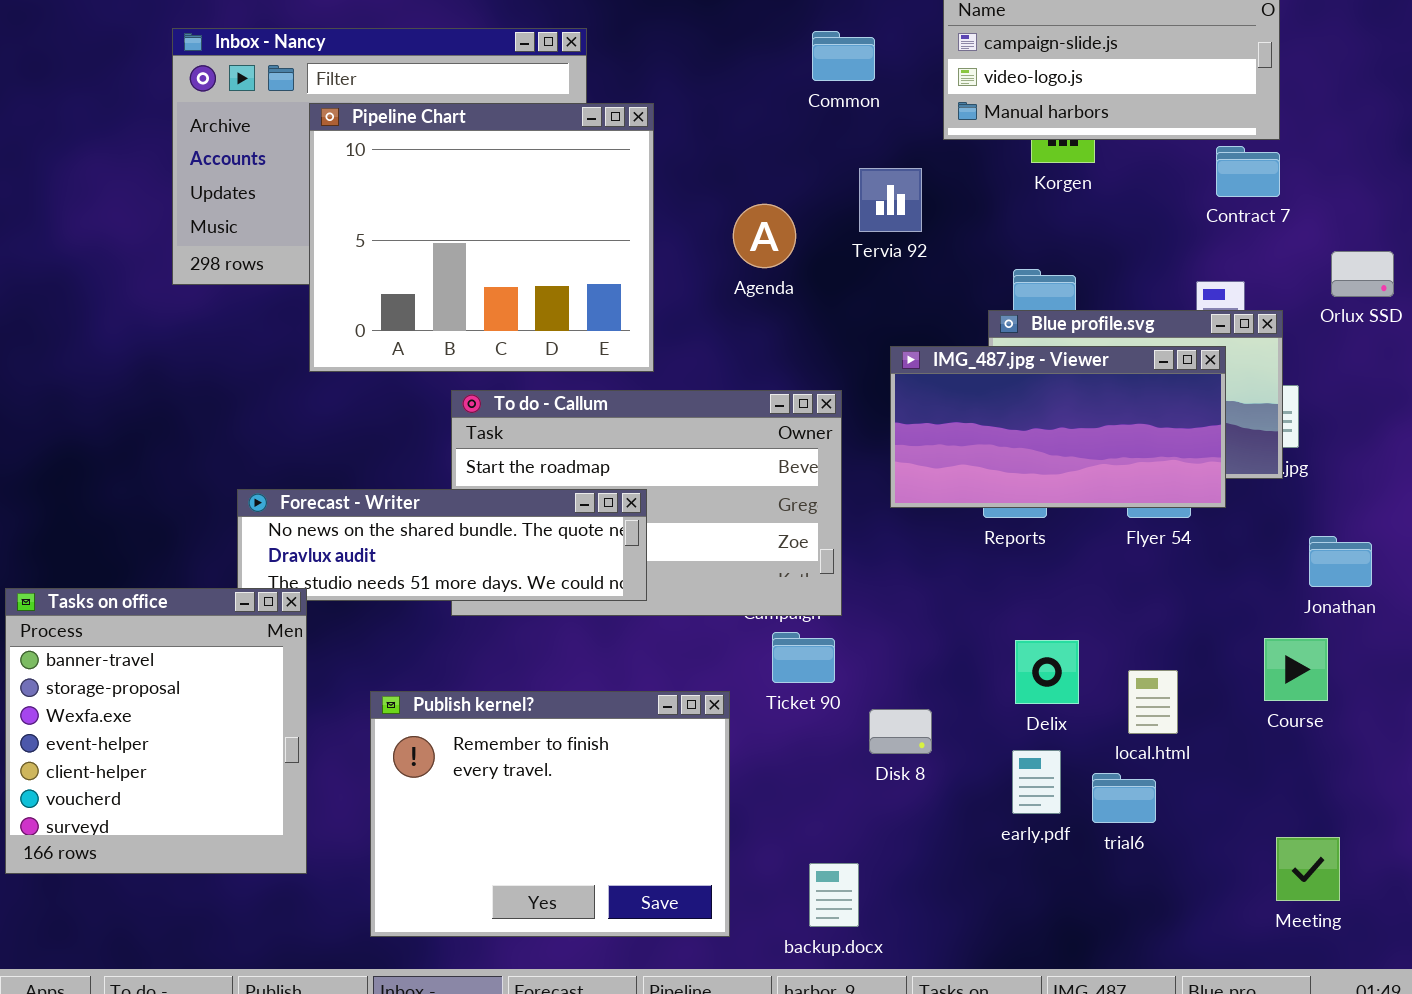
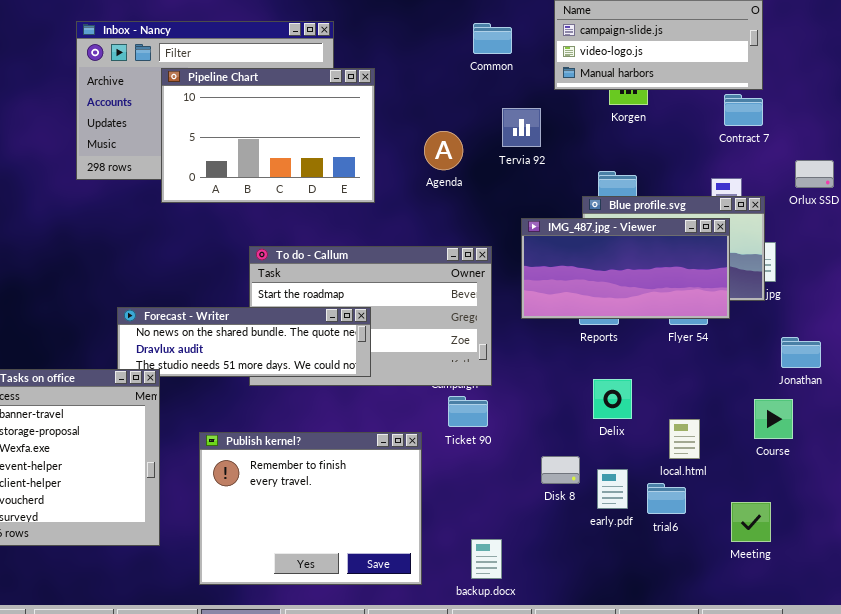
Pipeline Chart: [309,103,654,372] -> [161,68,375,203], resized
Delix: [1015,640,1079,704] -> [593,379,632,419], moved
Disk 8: [869,709,932,754] -> [541,456,580,484], moved
Meeting: [1276,837,1340,901] -> [731,502,771,542], moved

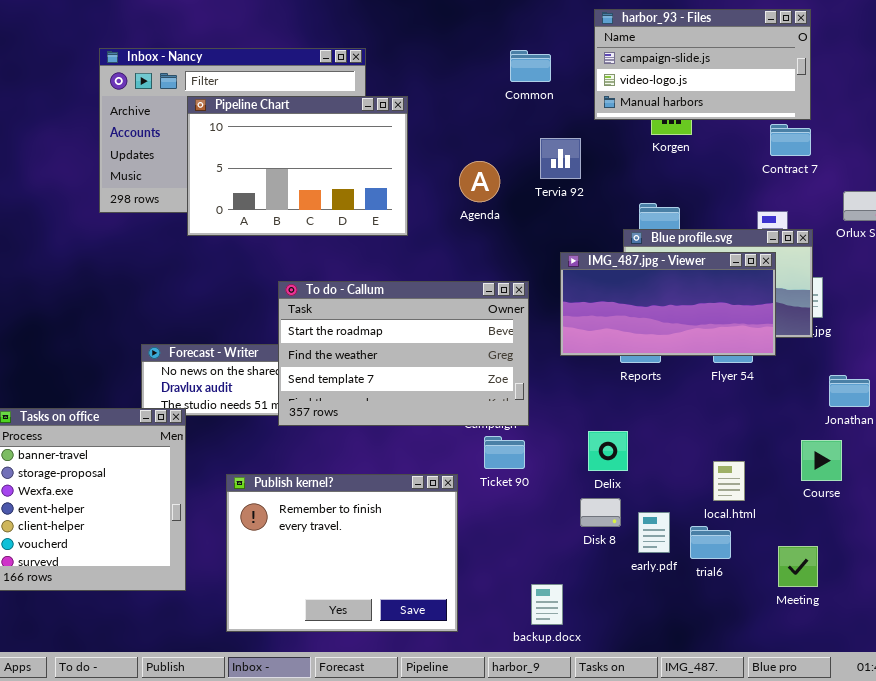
To do - Callum: [249,246,492,386] -> [278,281,529,426], raised
Delix: [593,379,632,419] -> [588,431,628,471], moved
backup.docx: [471,539,502,579] -> [531,584,563,625], moved

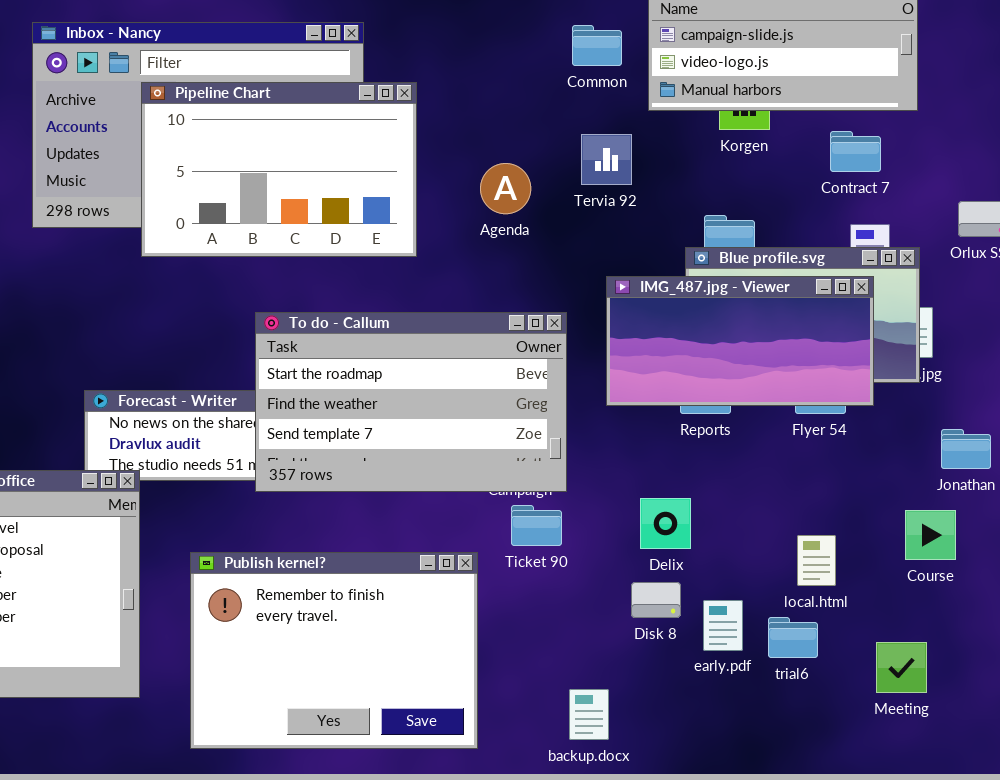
Common: [510,50,551,82] -> [572,25,622,66], moved
Contract 7: [770,124,811,156] -> [830,131,881,172], moved

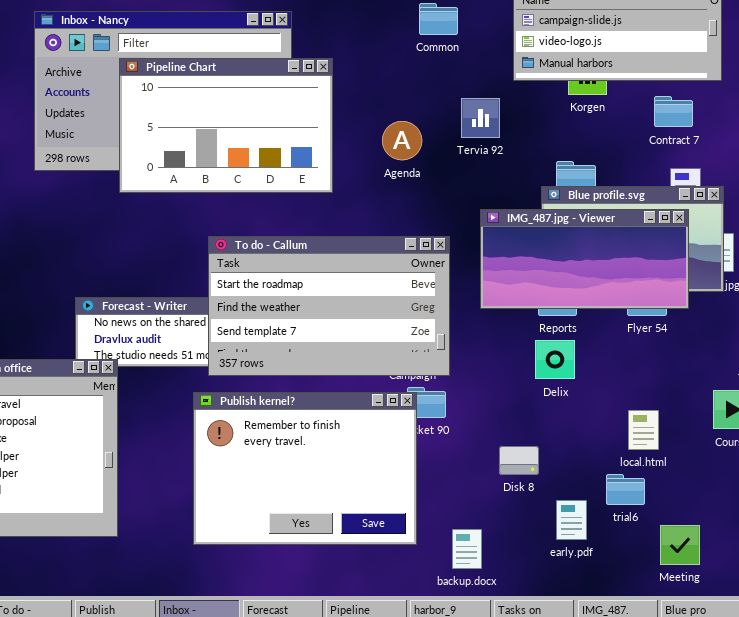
Common: [572,25,622,66] -> [419,3,458,35], moved
Delix: [640,498,691,549] -> [535,340,575,379], moved
Publish kernel?: [190,552,478,749] -> [193,392,417,545], moved
early.pdf: [703,600,743,651] -> [556,500,587,540], moved
Meeting: [876,642,927,693] -> [660,525,700,565], moved

